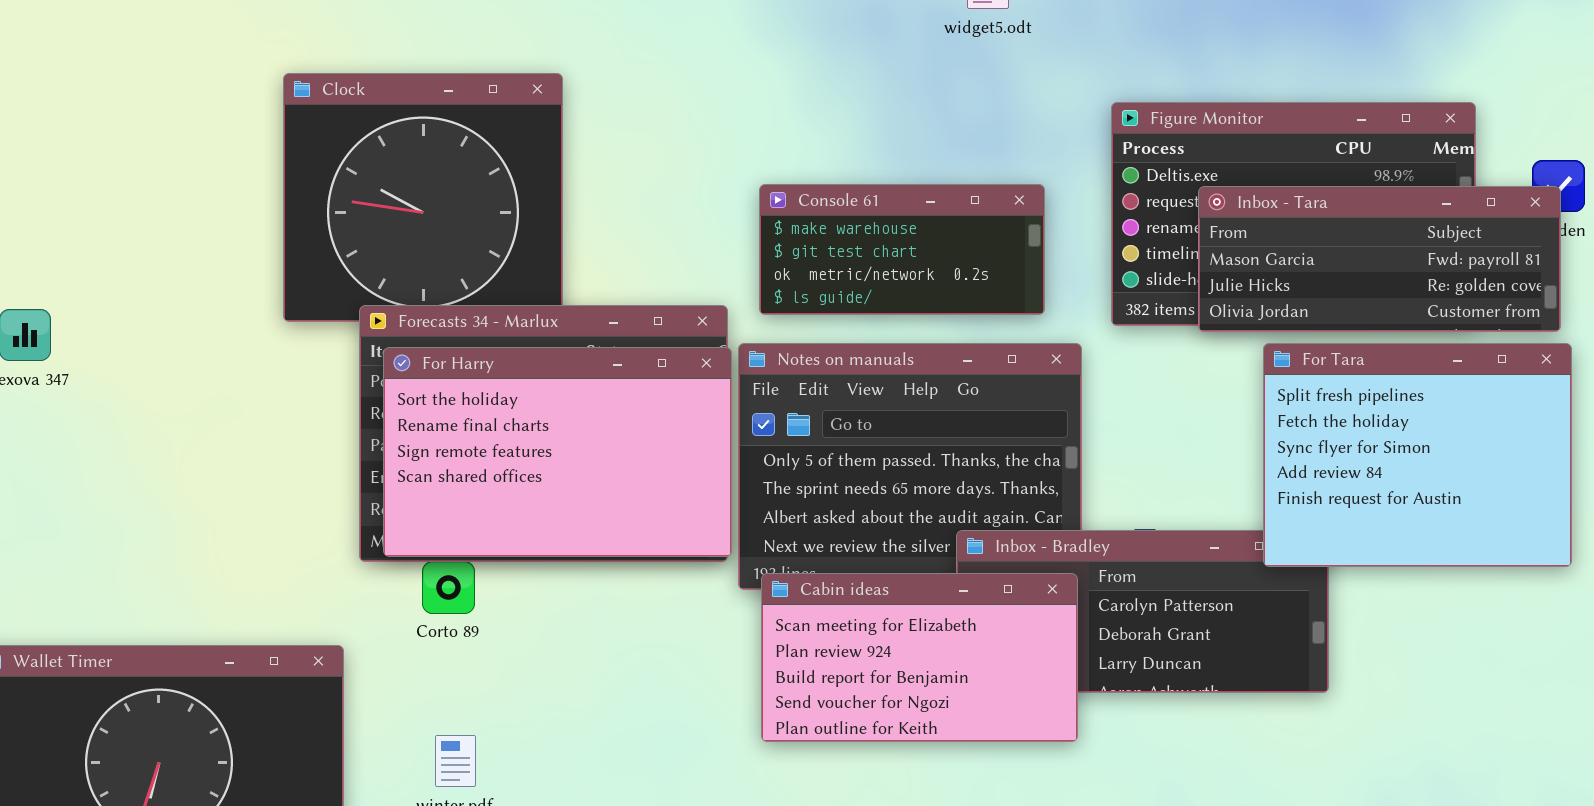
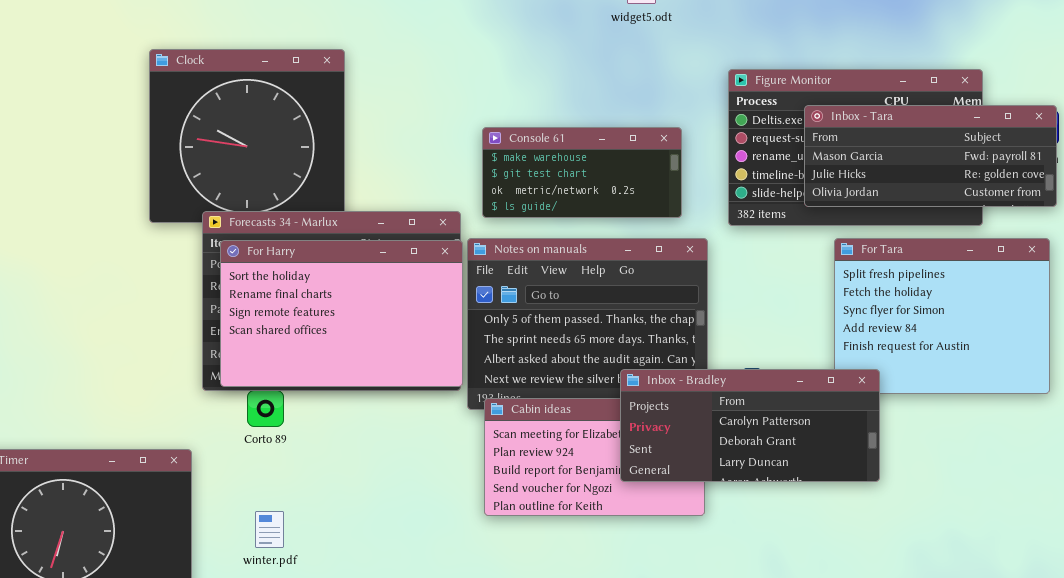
Inbox - Tara: [1198,186,1561,332] -> [804,105,1057,207], moved
Inbox - Bradley: [956,530,1329,693] -> [620,369,880,482], raised

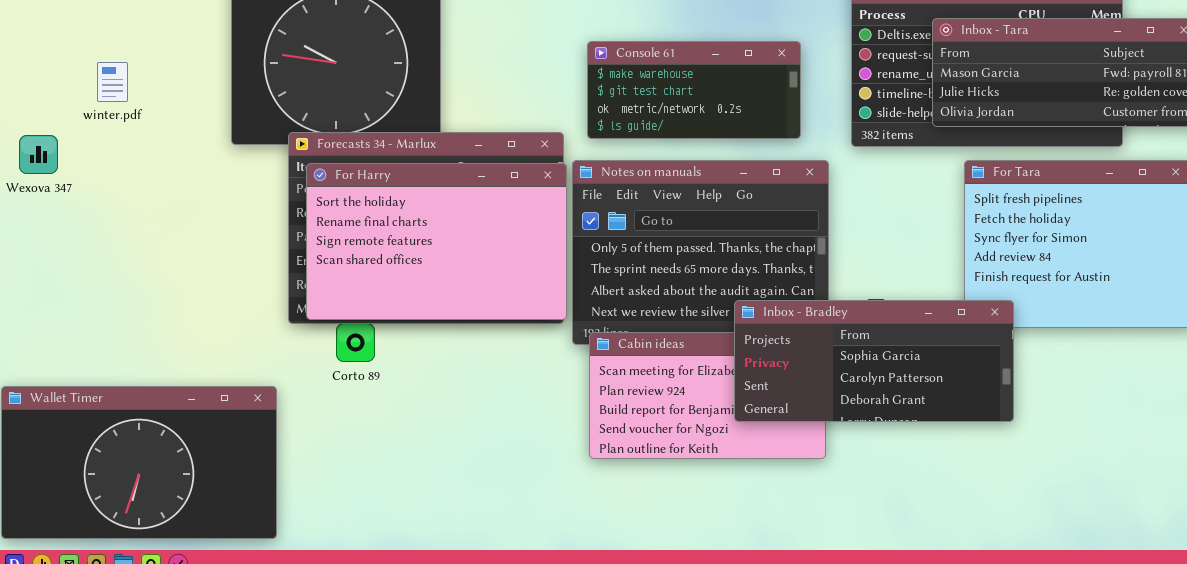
Inbox - Bradley: [620,369,880,482] -> [734,300,1014,422], scrolled up 1 row
winter.pdf: [255,511,284,548] -> [97,62,128,102], moved

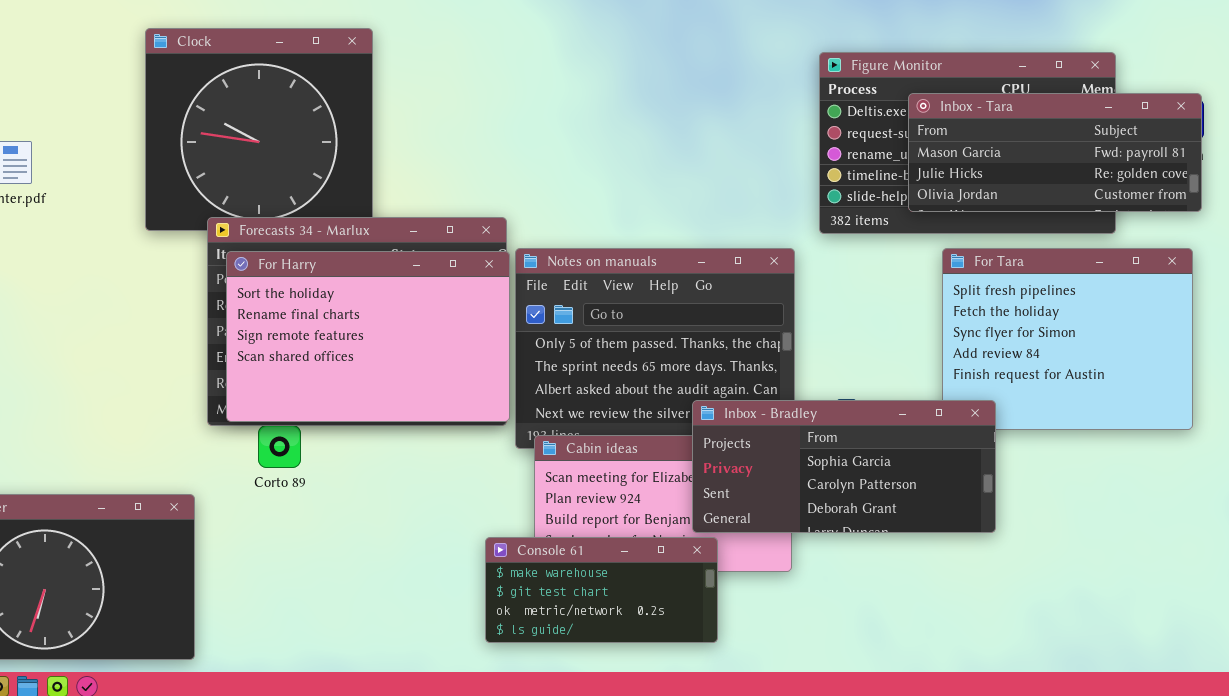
Console 61: [587,41,801,139] -> [485,537,718,643], moved

